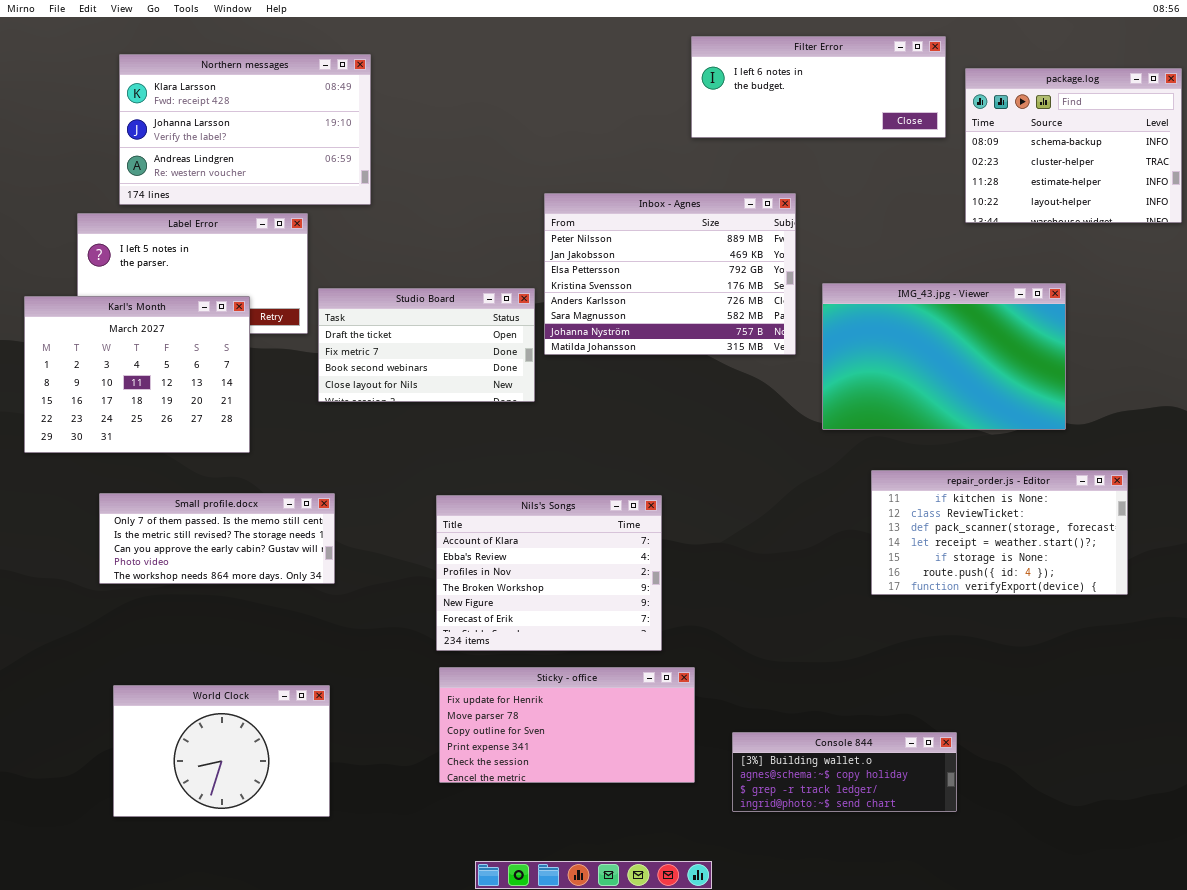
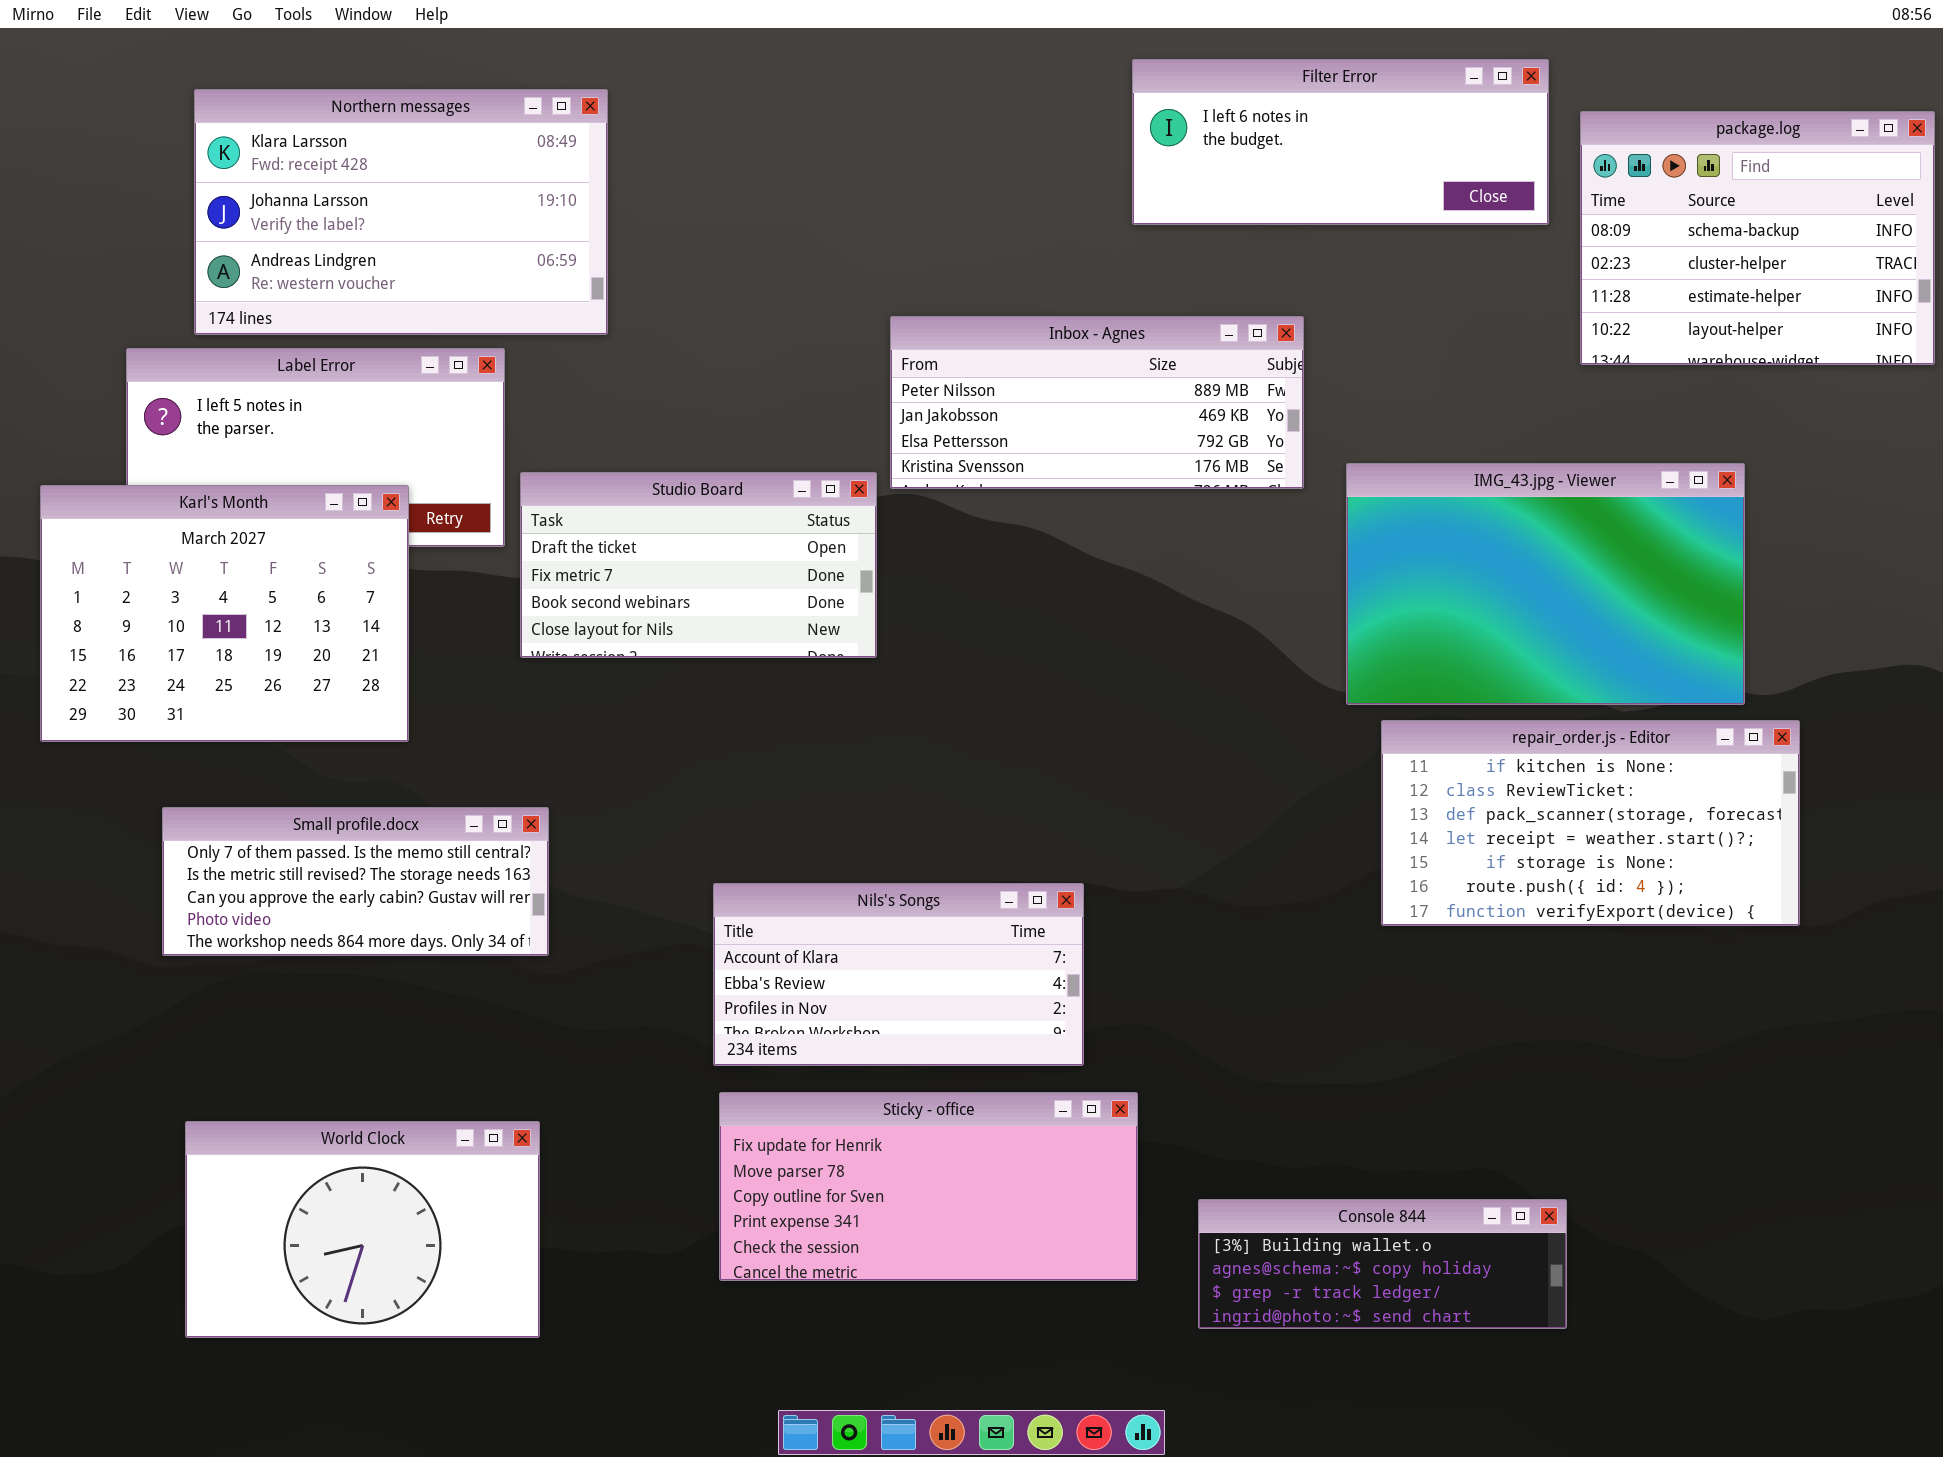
Inbox - Agnes: [544,193,796,355] -> [890,316,1304,489], resized
repair_order.js - Editor: [871,470,1128,595] -> [1381,720,1800,926], moved
Nils's Songs: [436,495,662,651] -> [713,883,1084,1066], resized

